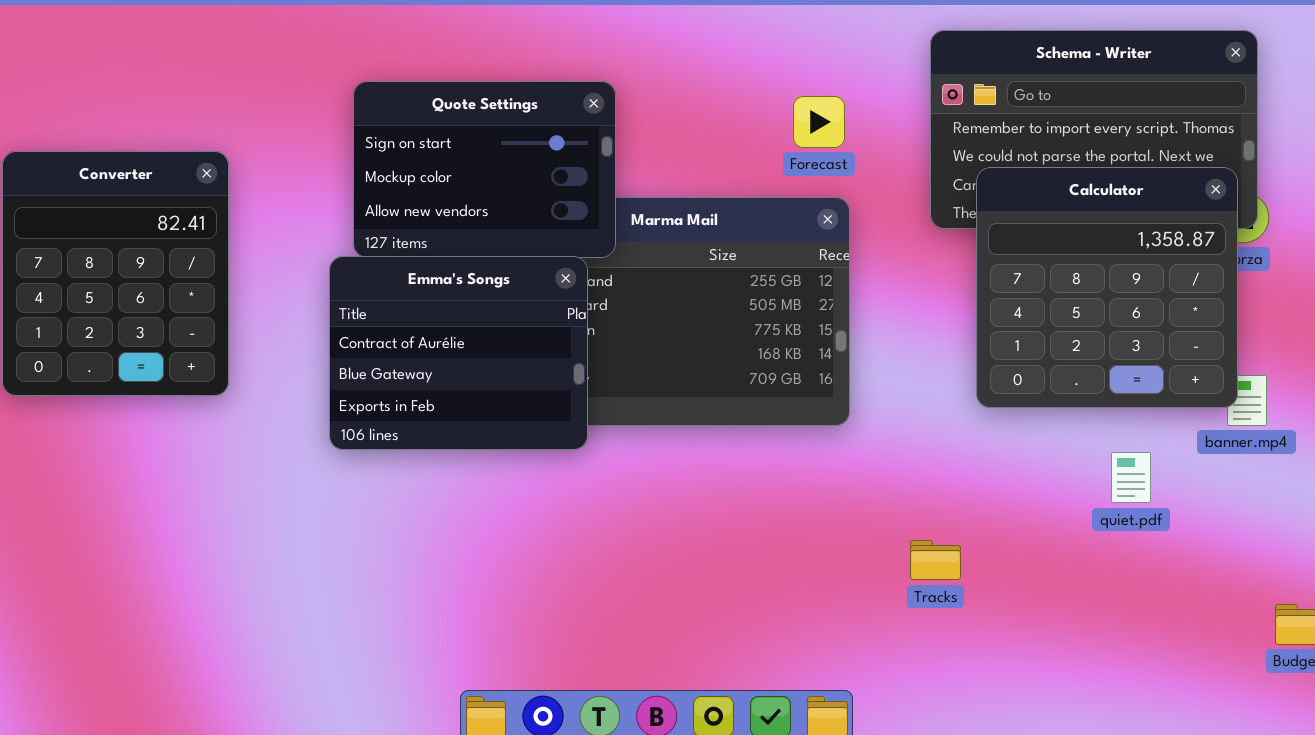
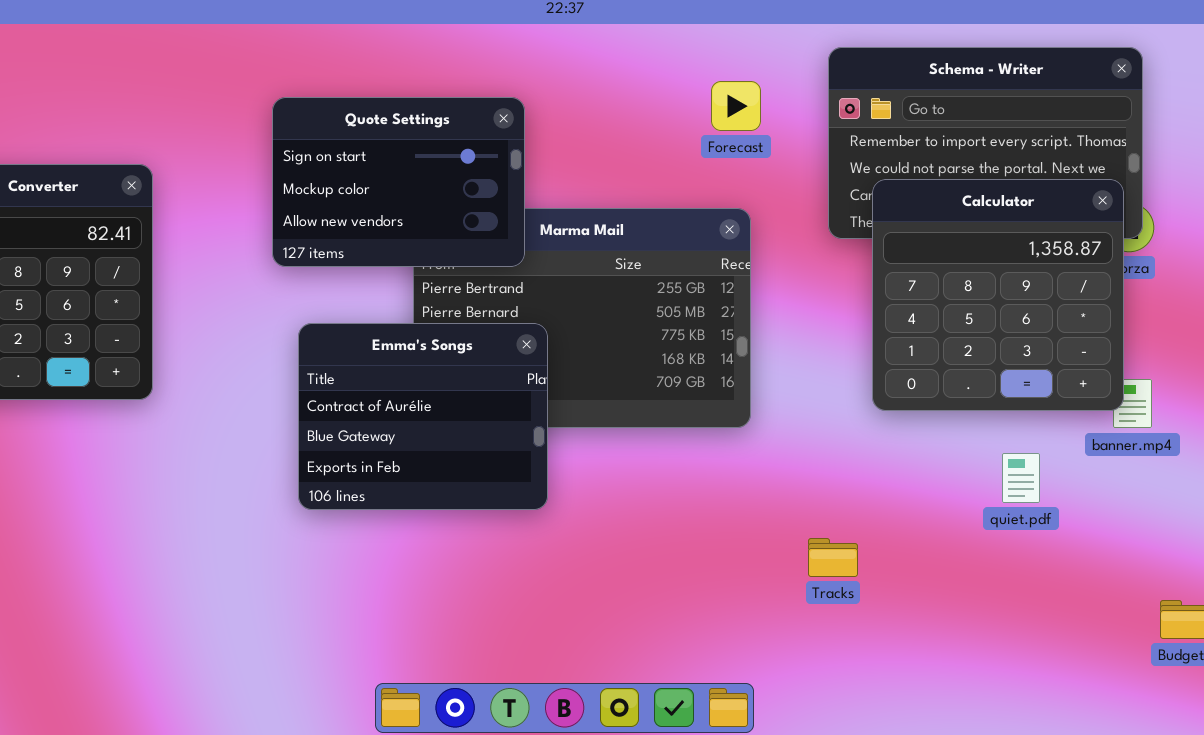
Forecast: [793,96,845,148] -> [711,81,761,131], moved
Emma's Songs: [329,256,588,450] -> [298,323,548,510], moved

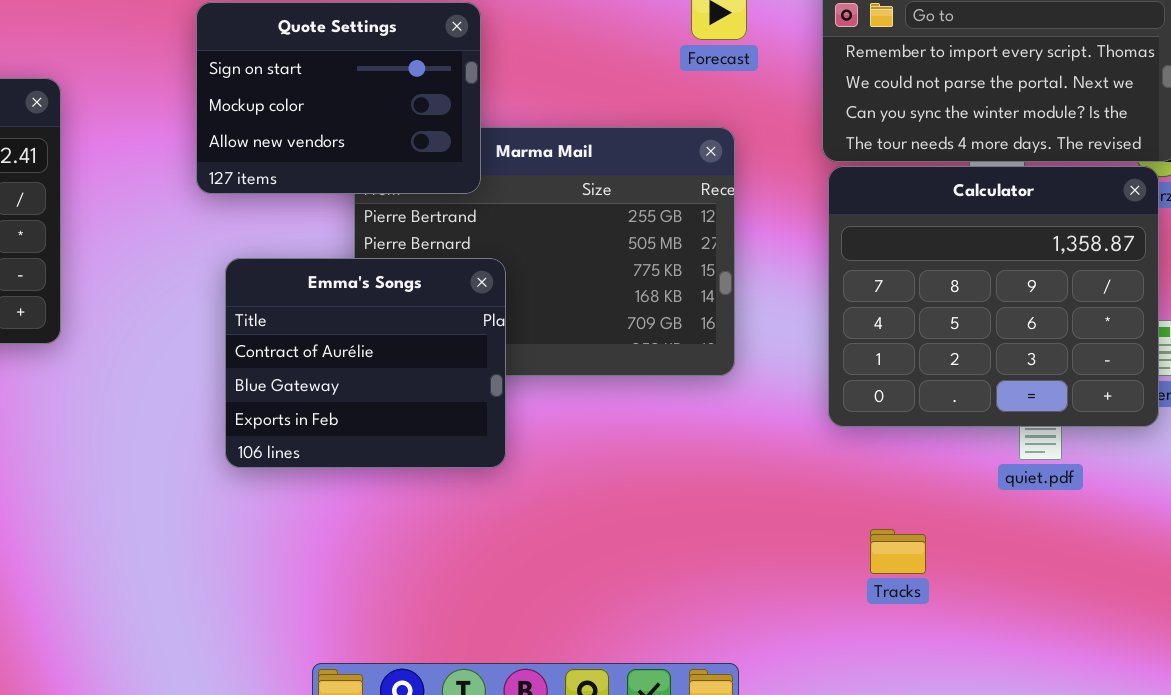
Calculator: [872,179,1124,411] -> [828,166,1159,427], moved, resized
Tracks: [808,538,858,577] -> [870,529,926,574], moved

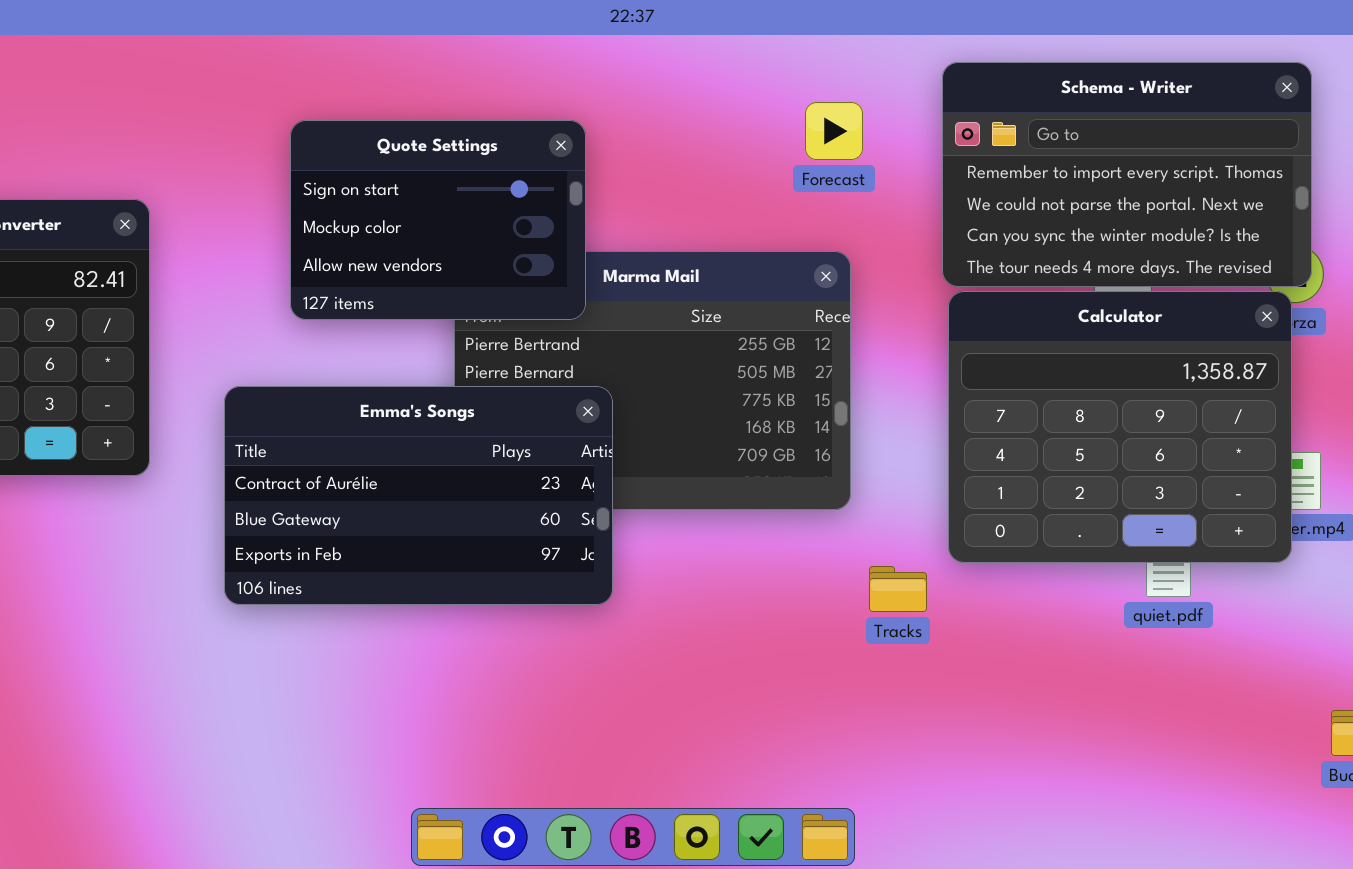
Emma's Songs: [225,258,506,468] -> [224,386,613,605], resized
Tracks: [870,529,926,574] -> [869,566,927,612], moved

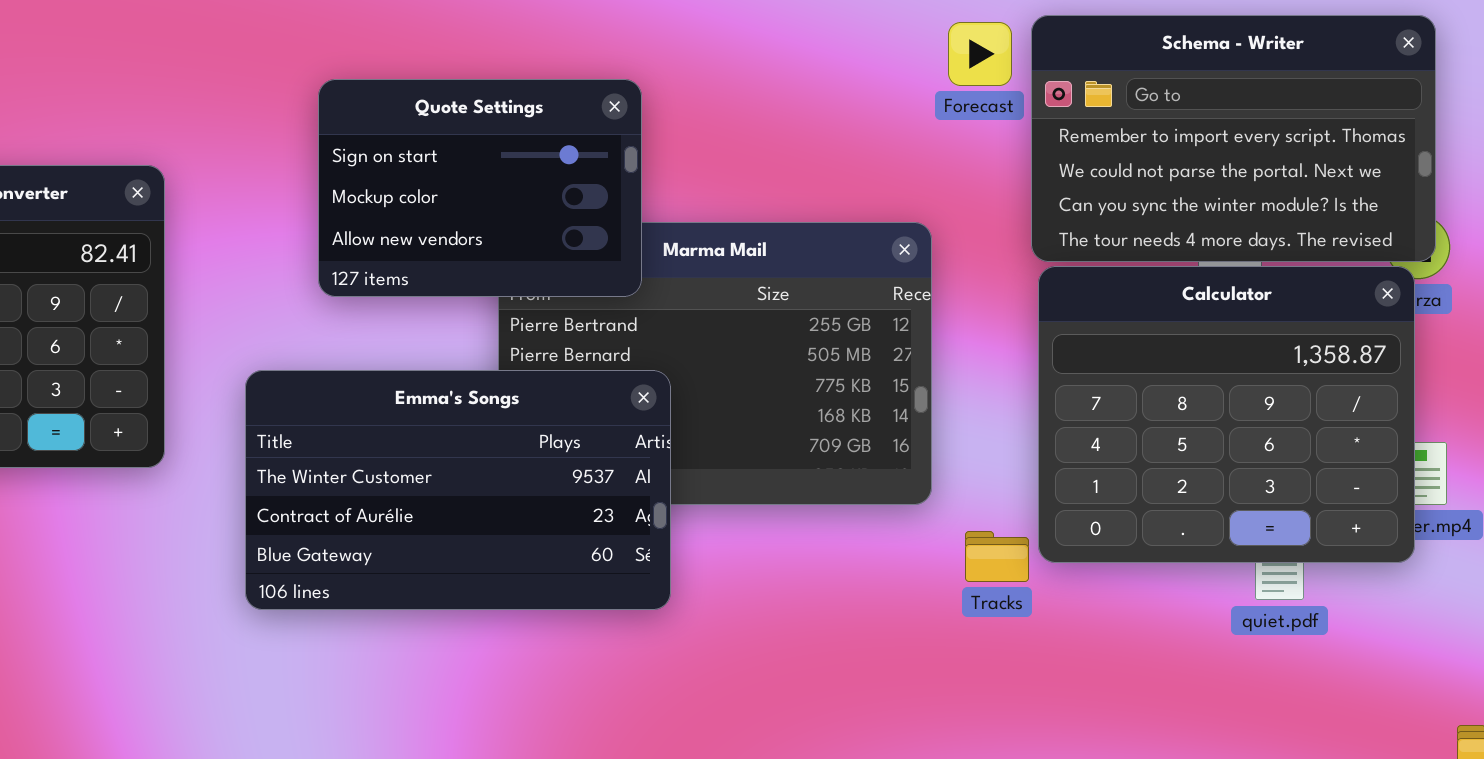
Forecast: [805,102,863,160] -> [948,22,1012,86], moved
Emma's Songs: [224,386,613,605] -> [245,370,671,610], scrolled up 1 row
Tracks: [869,566,927,612] -> [965,531,1029,582], moved

